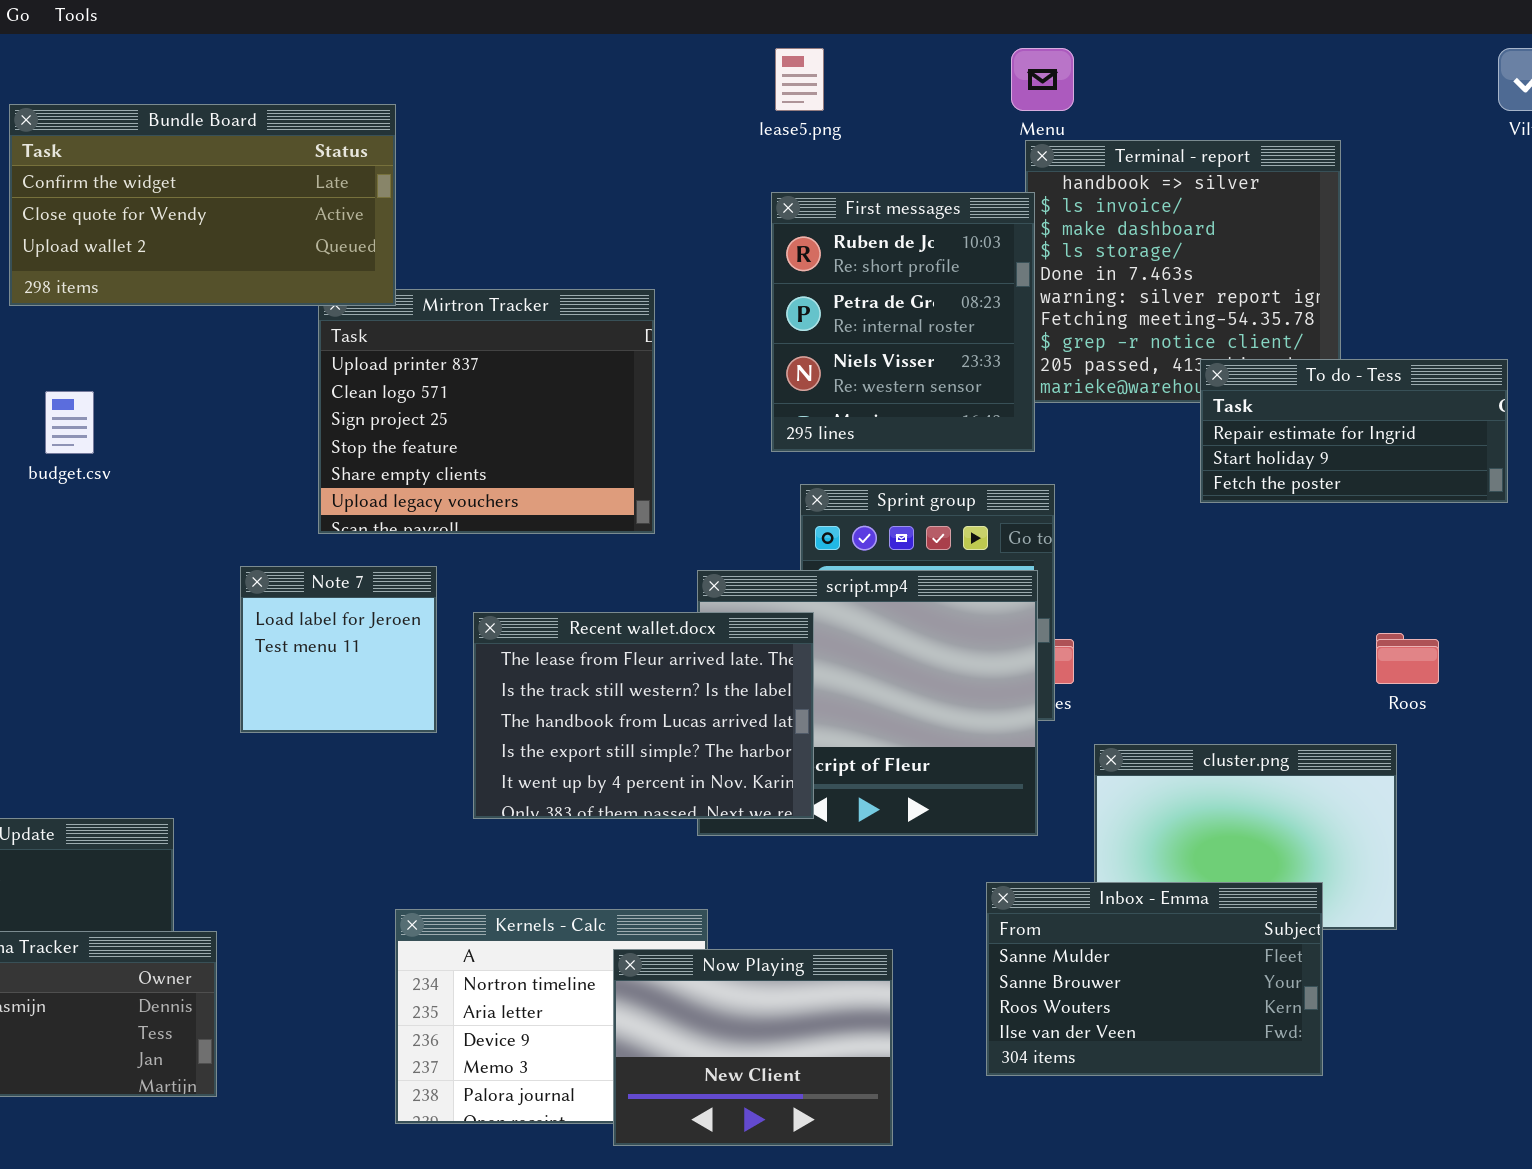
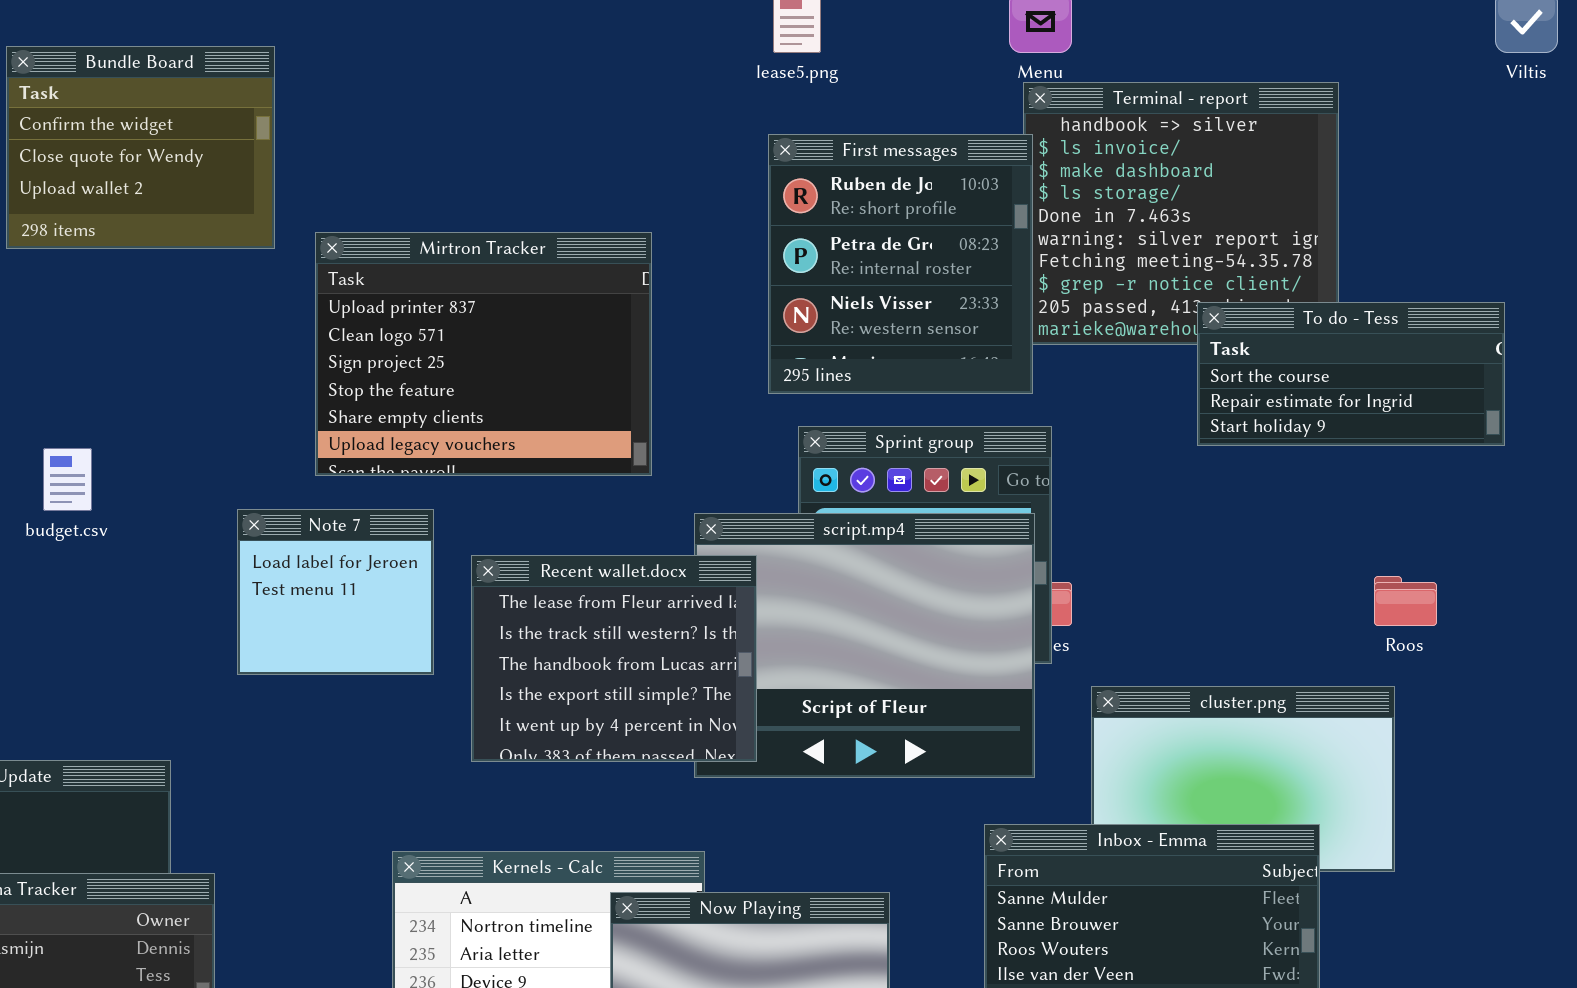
Bundle Board: [9,104,396,306] -> [6,46,275,249], resized
To do - Tess: [1200,359,1508,503] -> [1197,302,1505,446], scrolled up 1 row
budget.csv: [45,391,94,454] -> [43,448,92,511], moved
Recent wallet.docx: [473,612,814,819] -> [471,555,757,762], resized

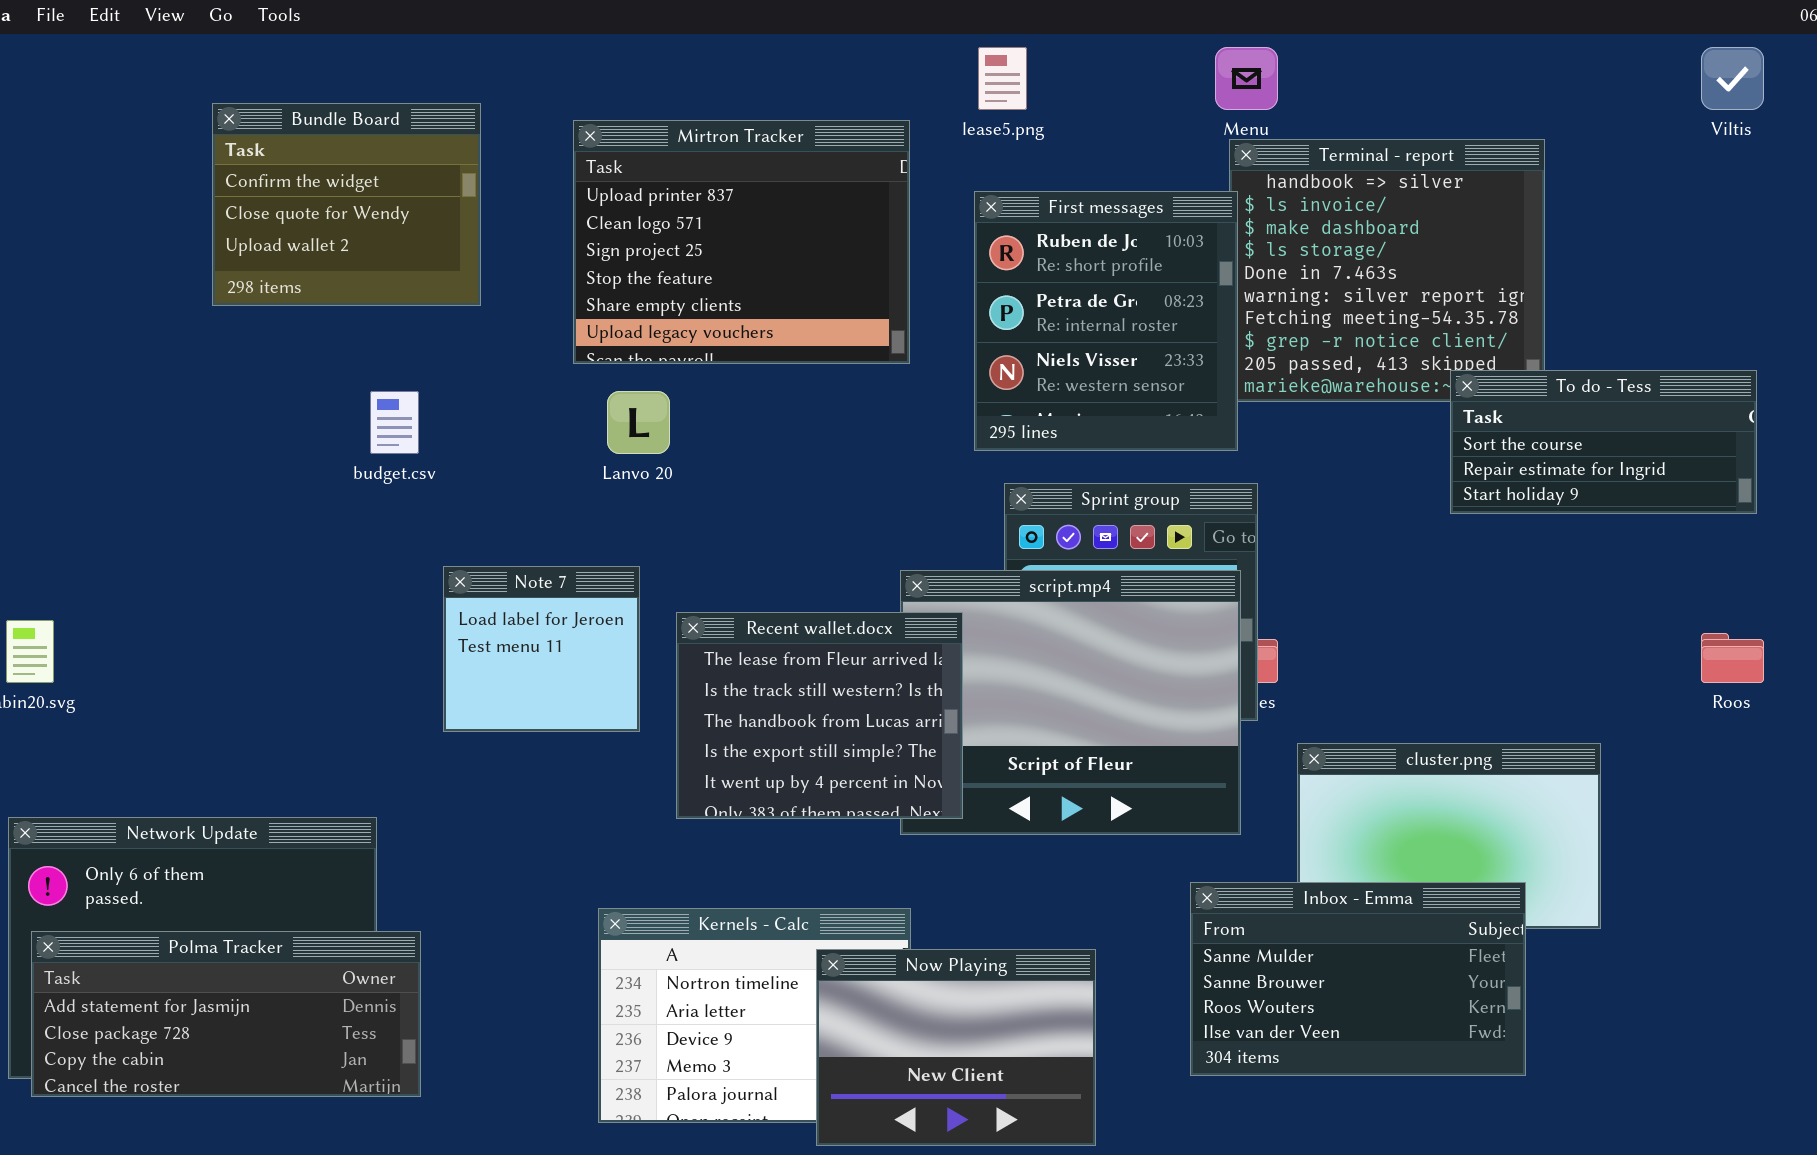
Mirtron Tracker: [315,232,652,476] -> [573,120,910,364], moved
To do - Tess: [1197,302,1505,446] -> [1450,370,1757,514], moved
budget.csv: [43,448,92,511] -> [370,391,419,454], moved
Roos: [1374,576,1437,626] -> [1701,633,1764,683], moved

